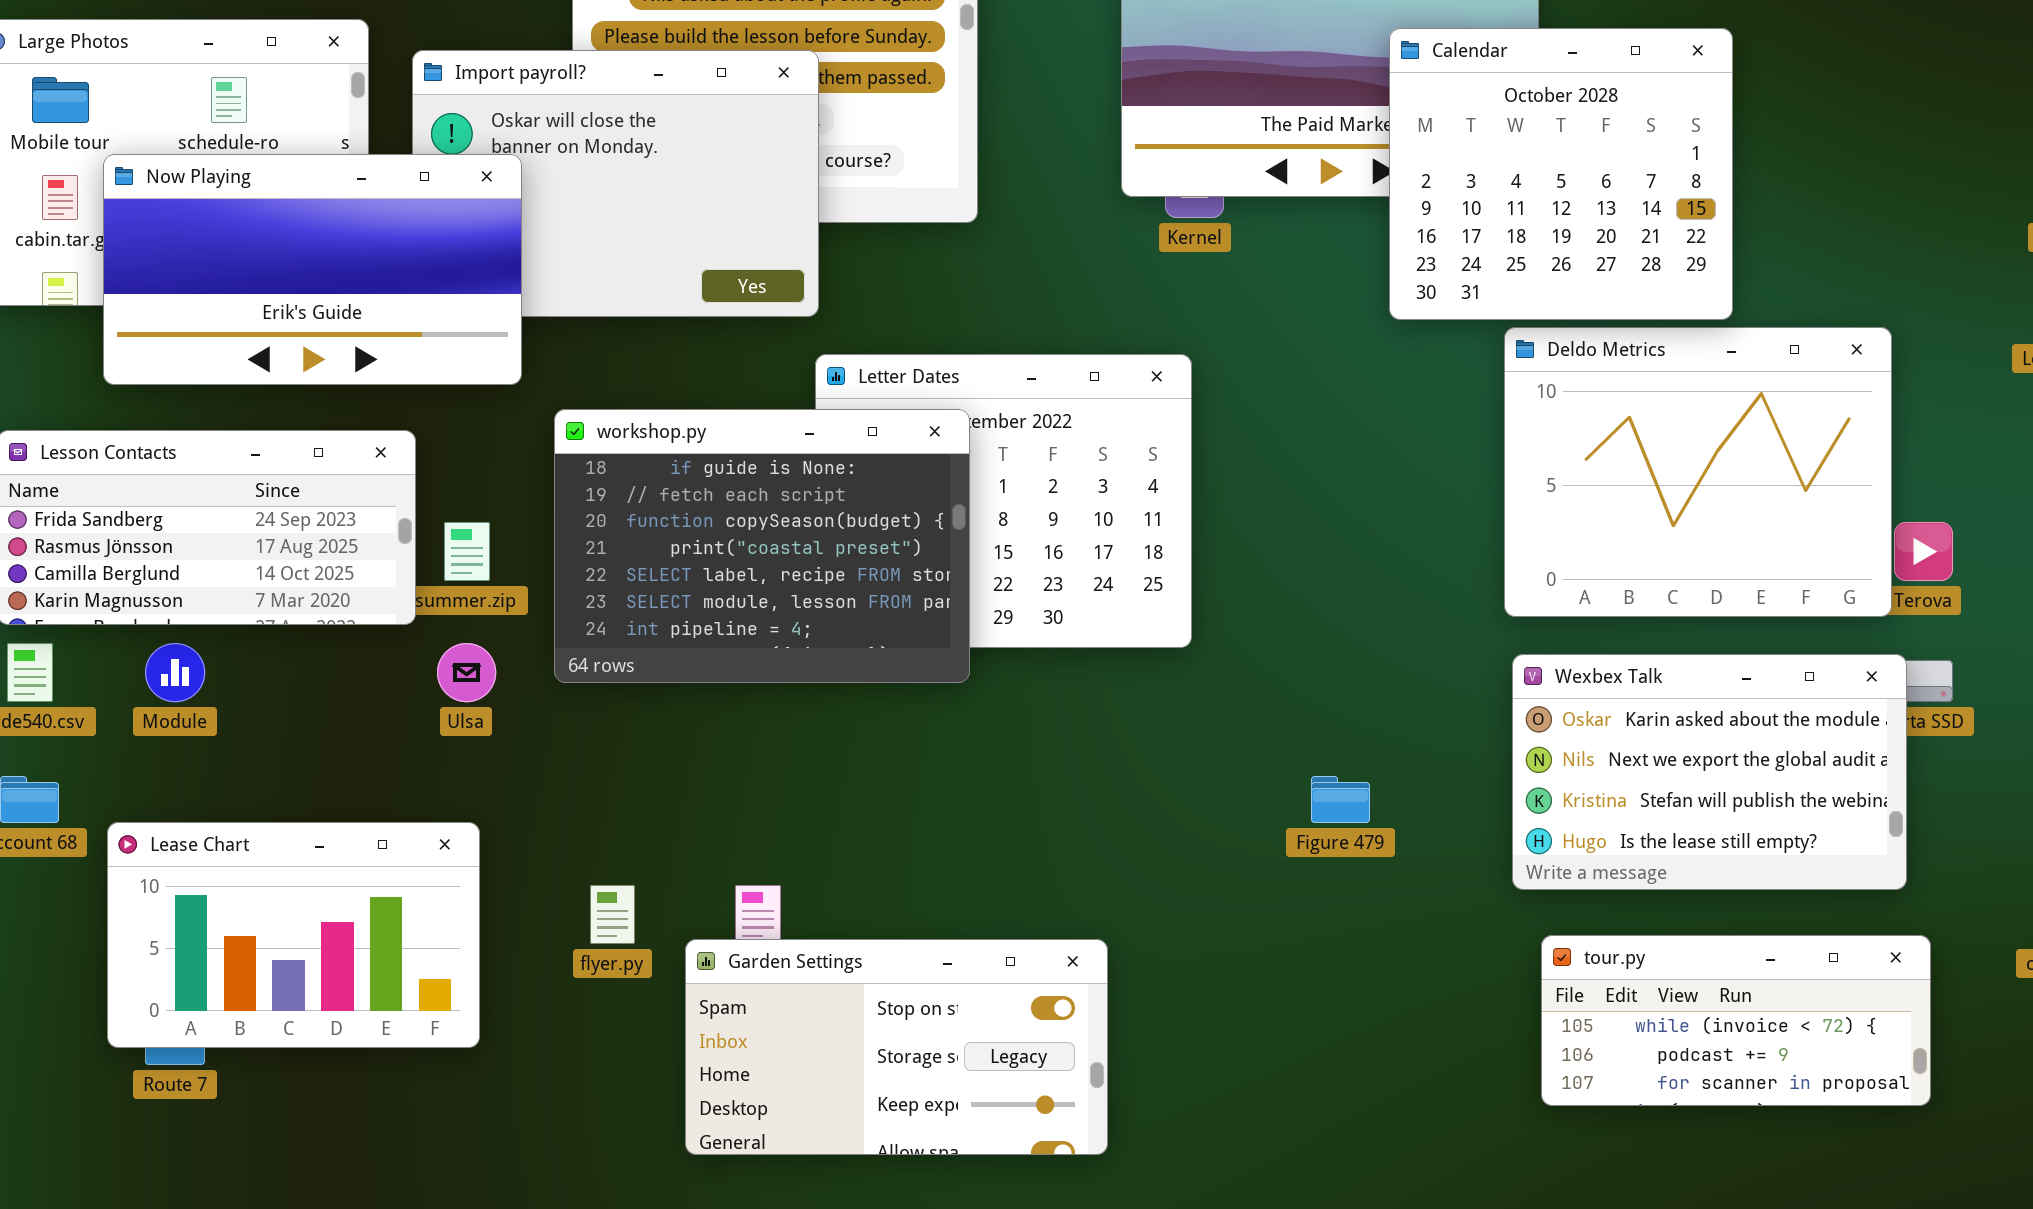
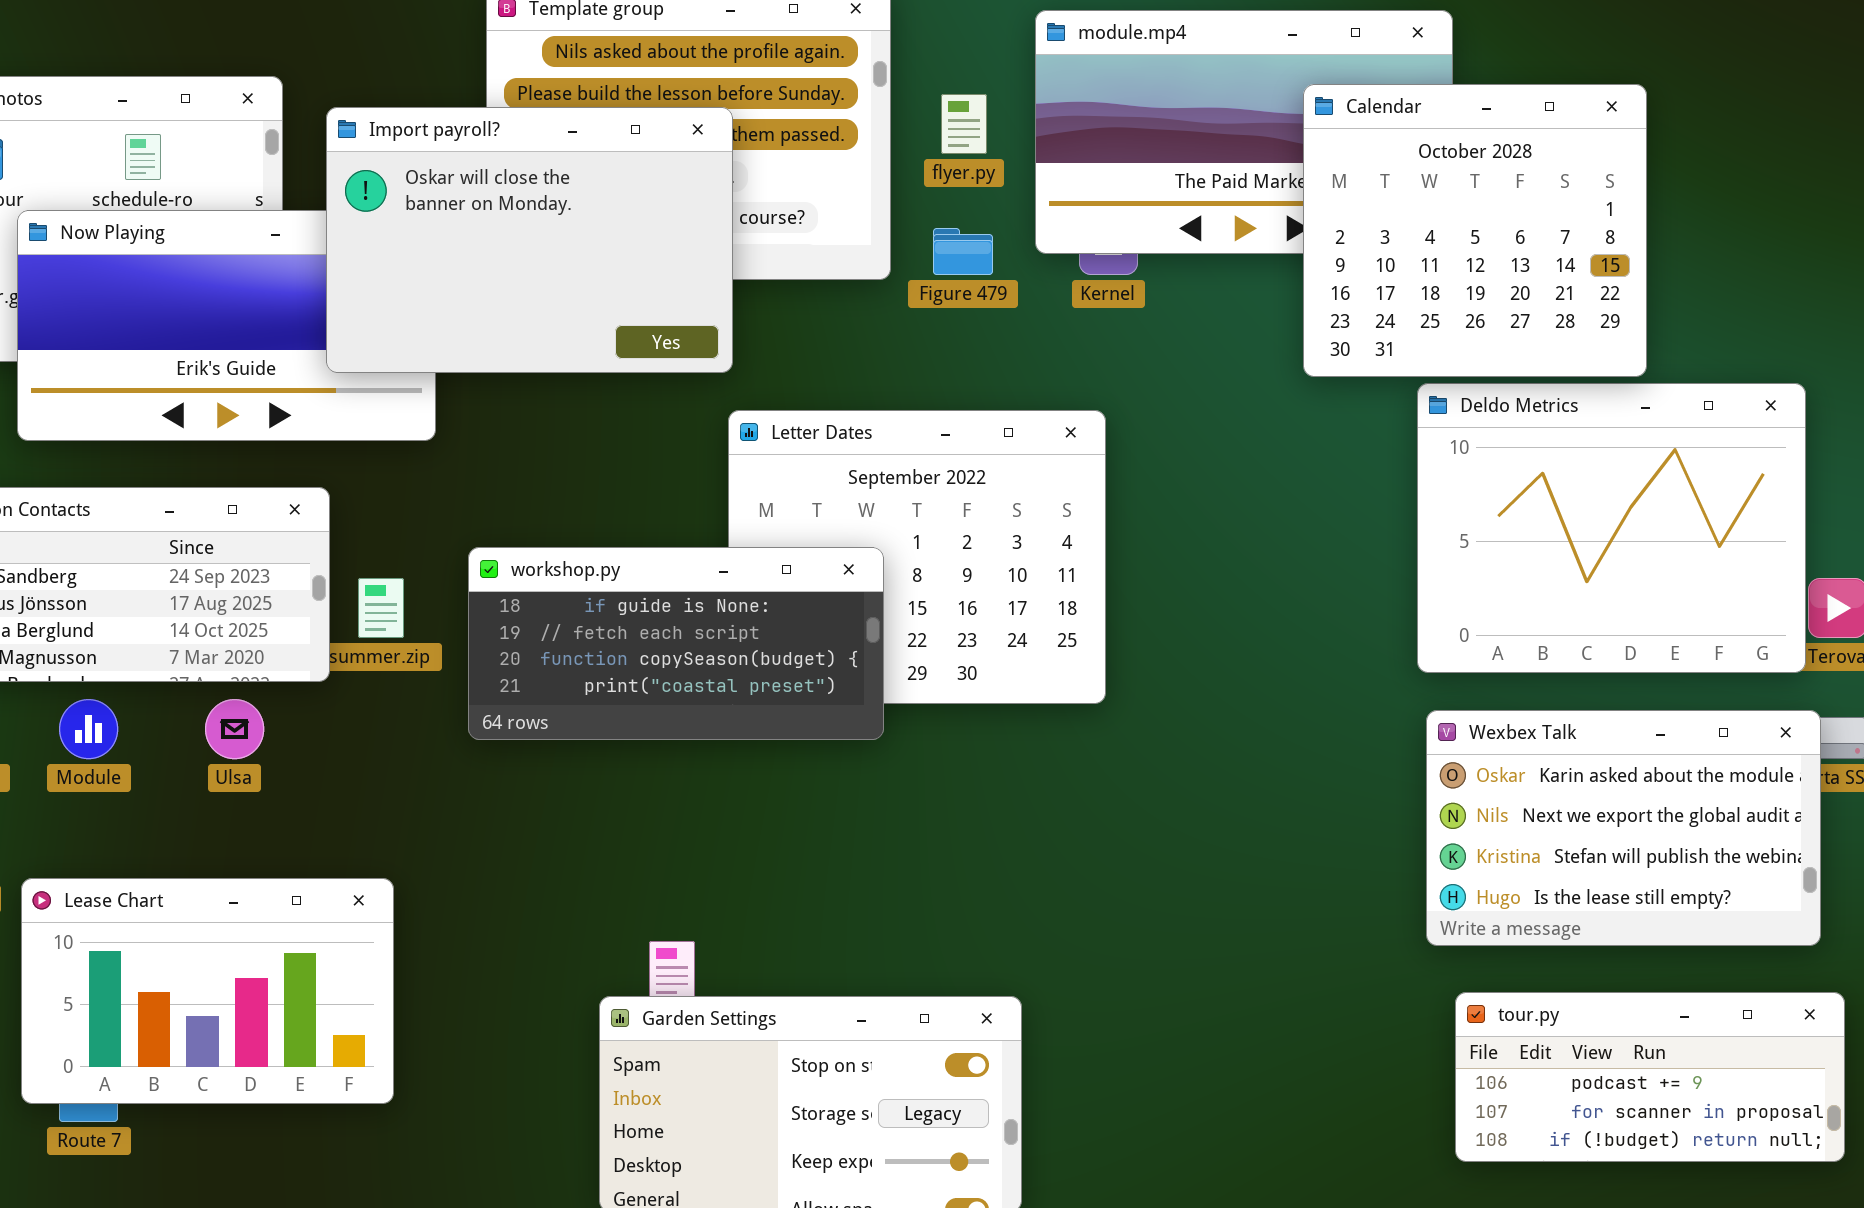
Import payroll?: [412,50,819,317] -> [326,107,733,373], raised
workshop.py: [554,409,970,683] -> [468,547,884,740], resized
Ulsa: [437,643,496,702] -> [205,699,264,759], moved
Figure 479: [1311,776,1370,823] -> [933,228,993,275], moved
flyer.py: [590,885,635,944] -> [941,94,987,154], moved
tour.py: [1541,935,1931,1106] -> [1455,992,1845,1162], scrolled down 1 row

